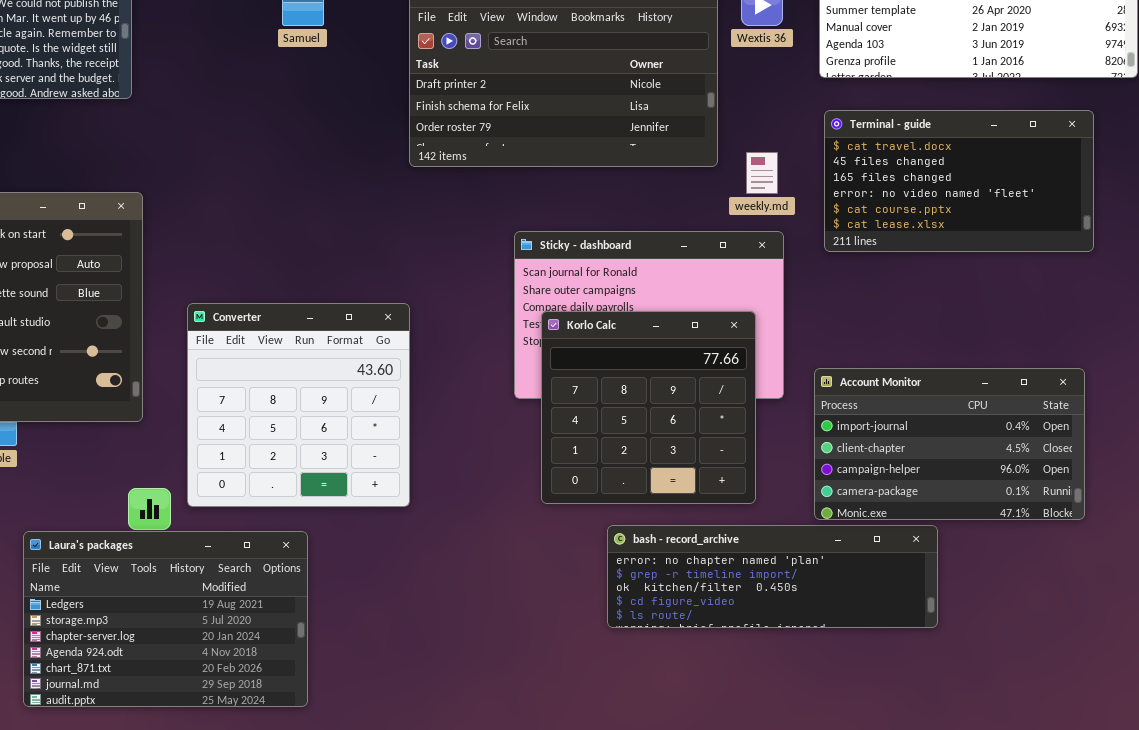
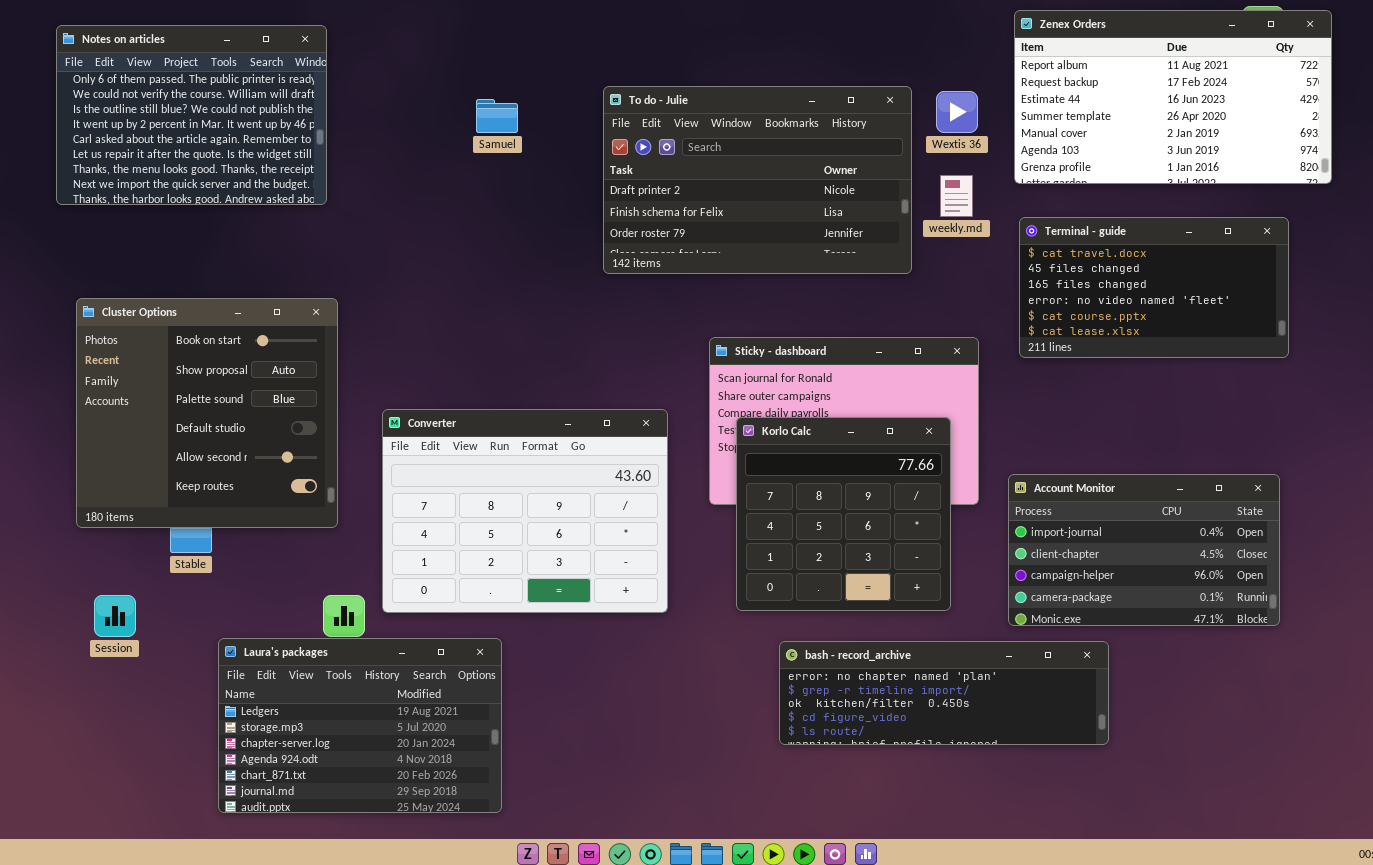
weekly.md: [746,152,778,194] -> [940,175,973,217], moved
Converter: [187,303,410,507] -> [382,409,668,613], resized
bash - record_archive: [607,525,938,628] -> [779,641,1109,745], moved

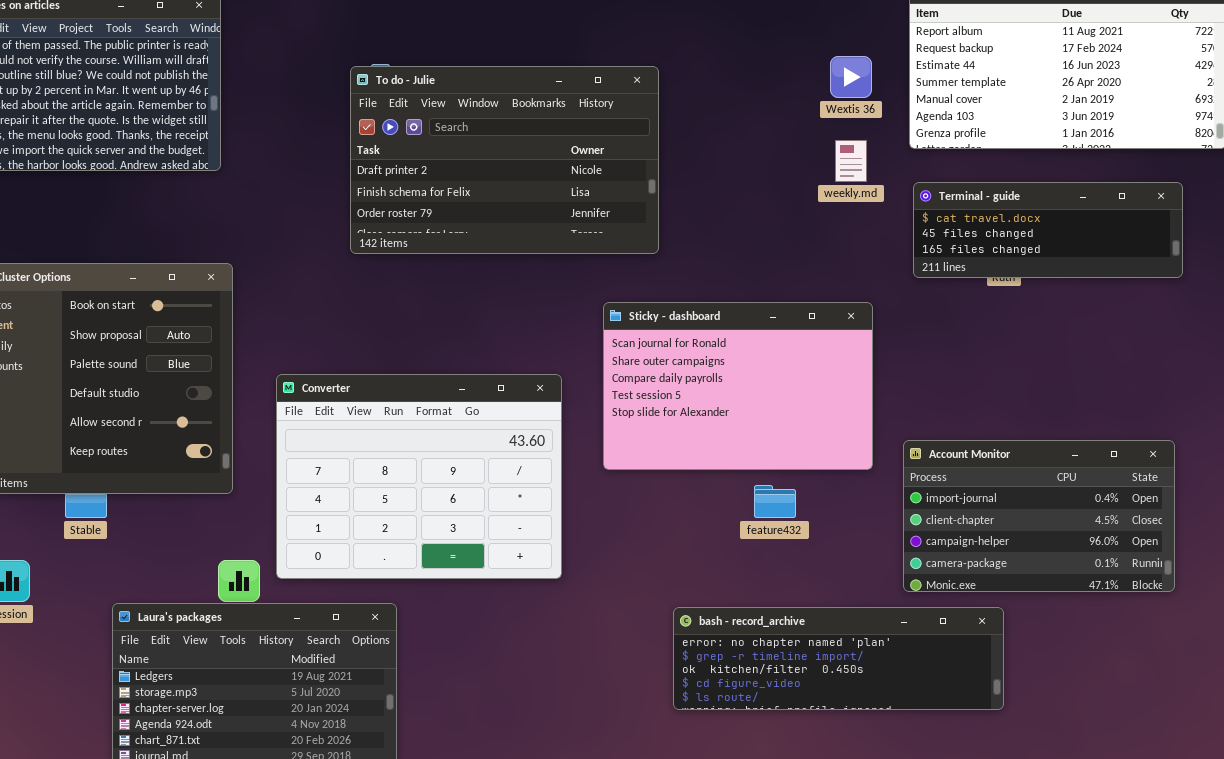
To do - Julie: [603,86,912,274] -> [350,66,659,254], moved
Terminal - guide: [1019,217,1289,358] -> [913,182,1183,278], resized
Korlo Calc: [736,417,951,611] -> none, closed

